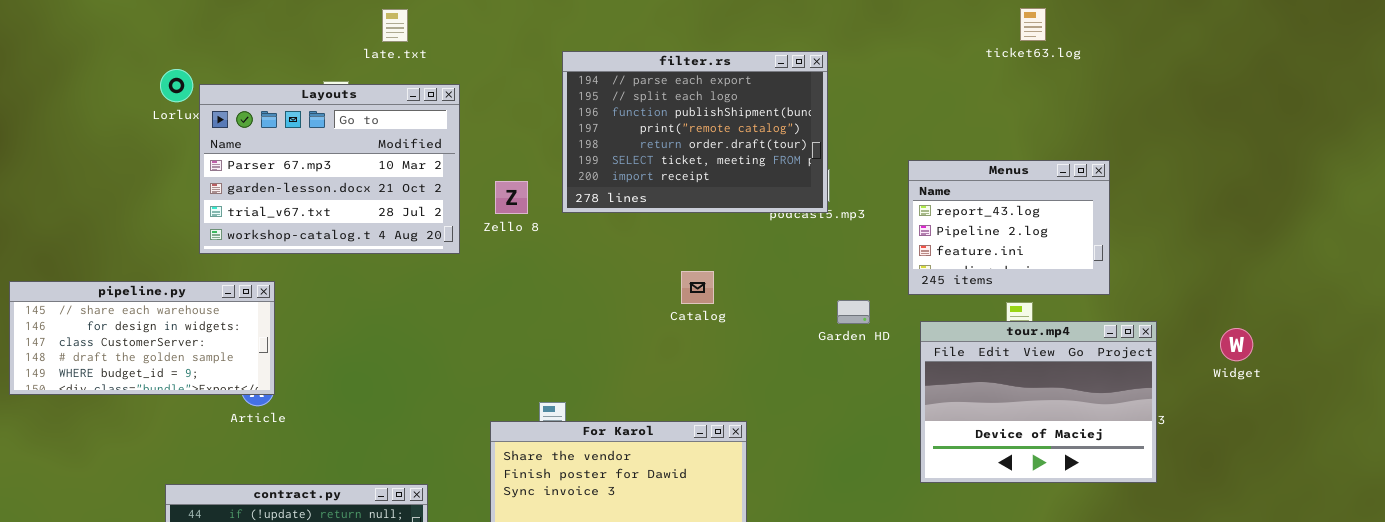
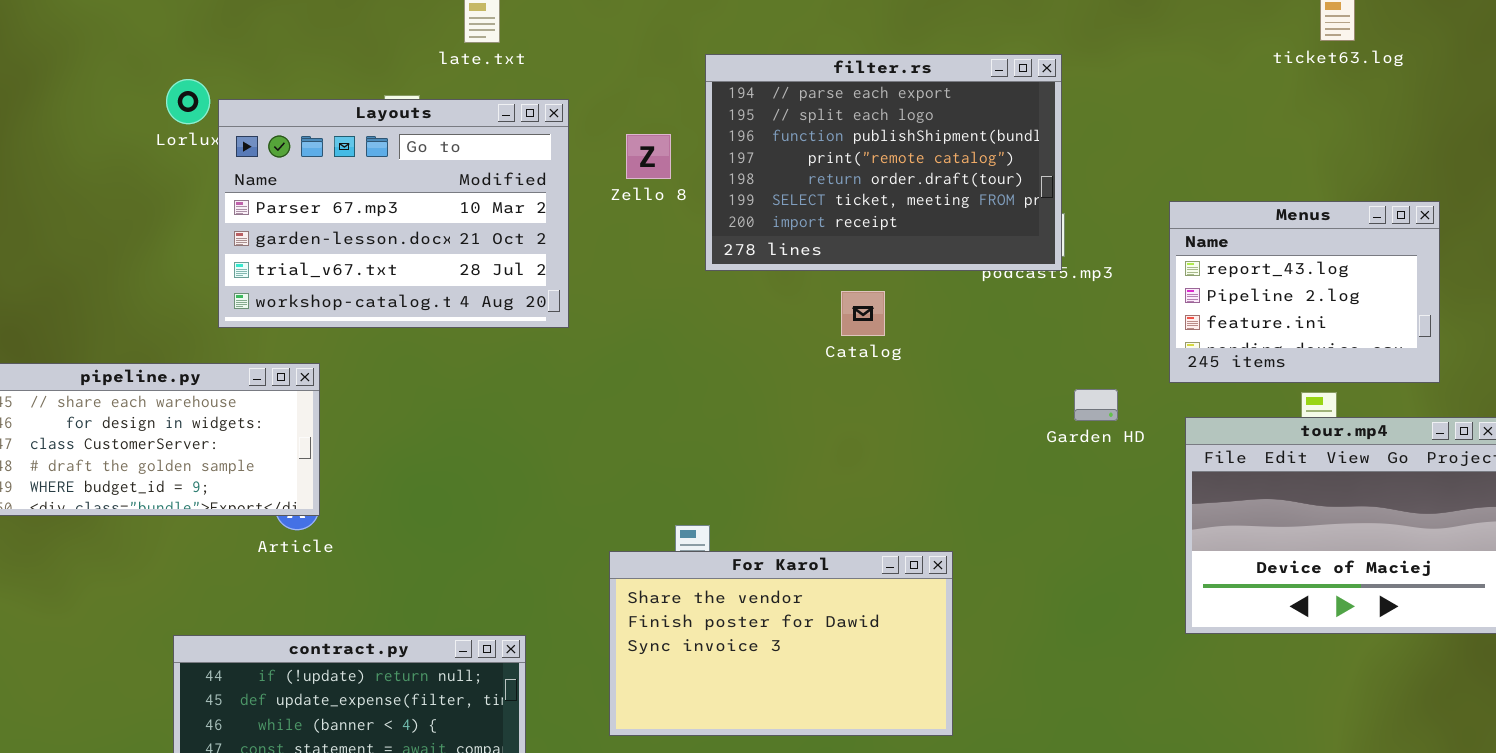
Zello 8: [495,181,528,214] -> [626,134,671,179], moved
Catalog: [681,271,714,304] -> [841,291,885,336], moved

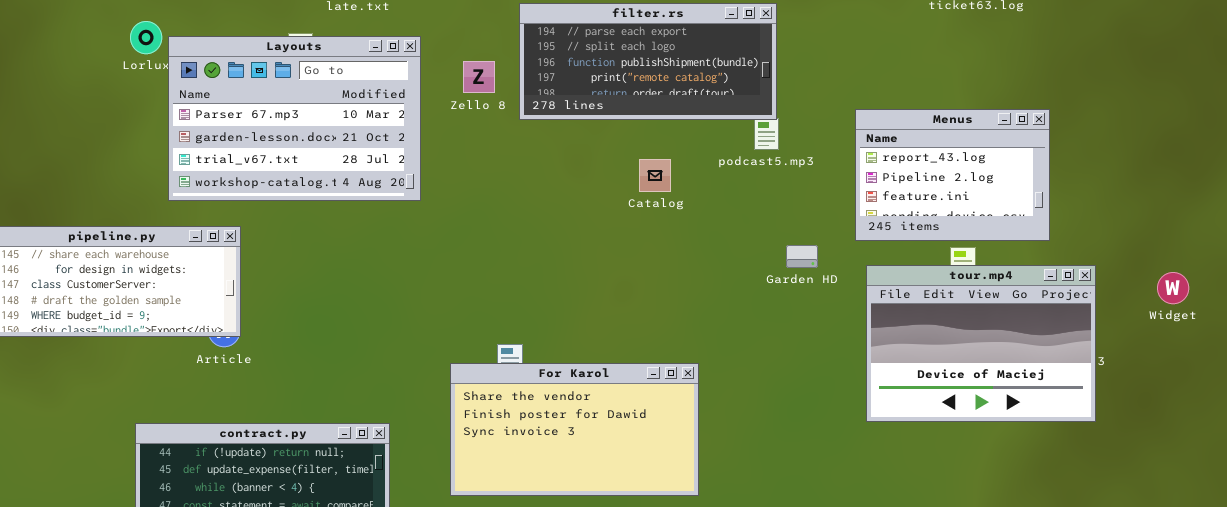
filter.rs: [705,54,1062,271] -> [519,3,777,120], resized
Catalog: [841,291,885,336] -> [639,159,671,192], moved

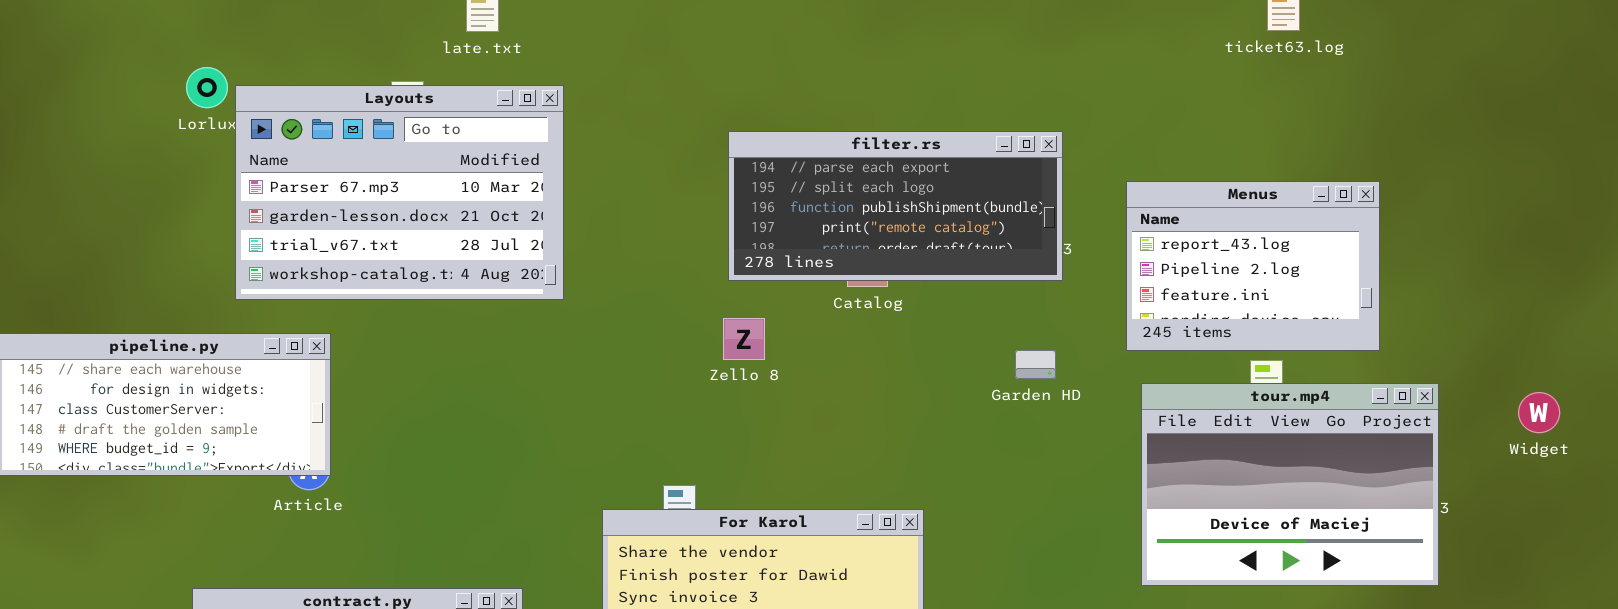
filter.rs: [519,3,777,120] -> [728,131,1063,281], moved
Zello 8: [463,61,495,93] -> [723,318,765,360], moved
Garden HD: [786,245,818,268] -> [1015,350,1056,379], moved

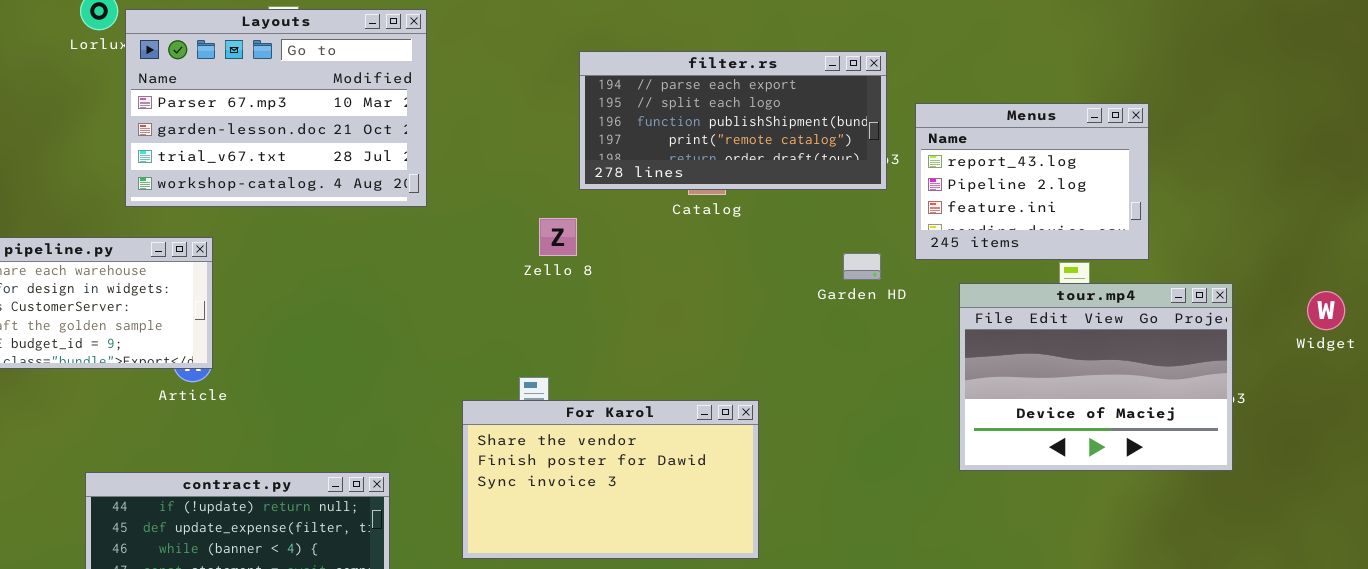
Menus: [1126,181,1380,351] -> [915,103,1149,260], moved
Zello 8: [723,318,765,360] -> [539,218,577,256], moved

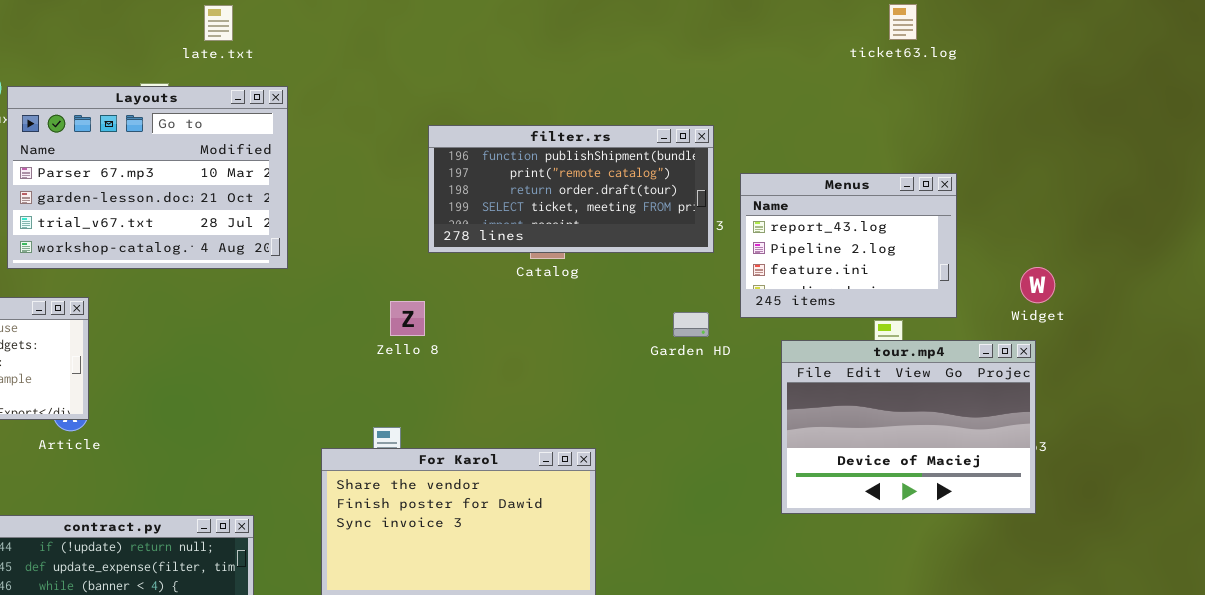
filter.rs: [579,51,887,190] -> [428,125,714,253], scrolled down 2 rows
Zello 8: [539,218,577,256] -> [390,301,425,336], moved
Widget: [1307,291,1345,330] -> [1020,267,1055,303], moved

